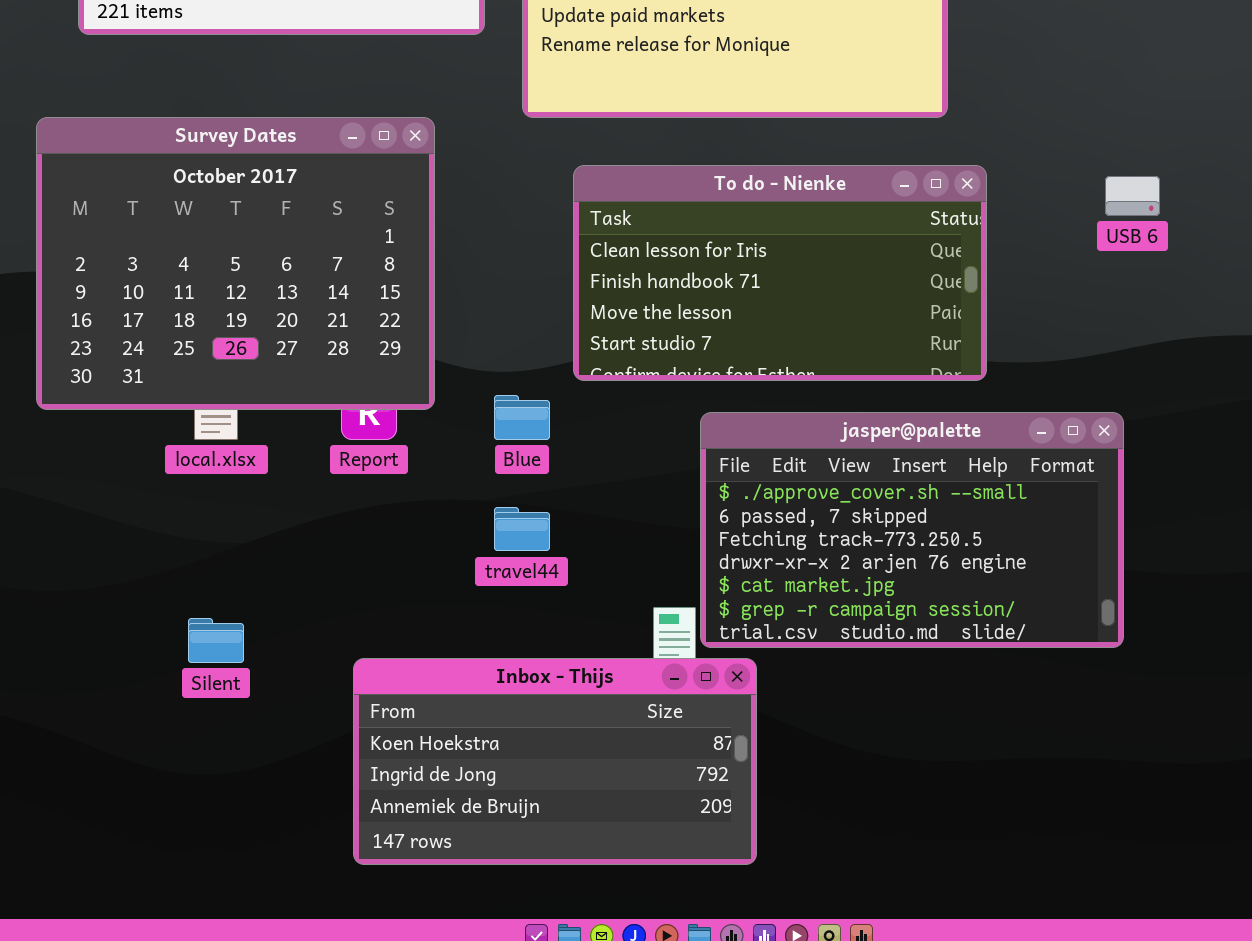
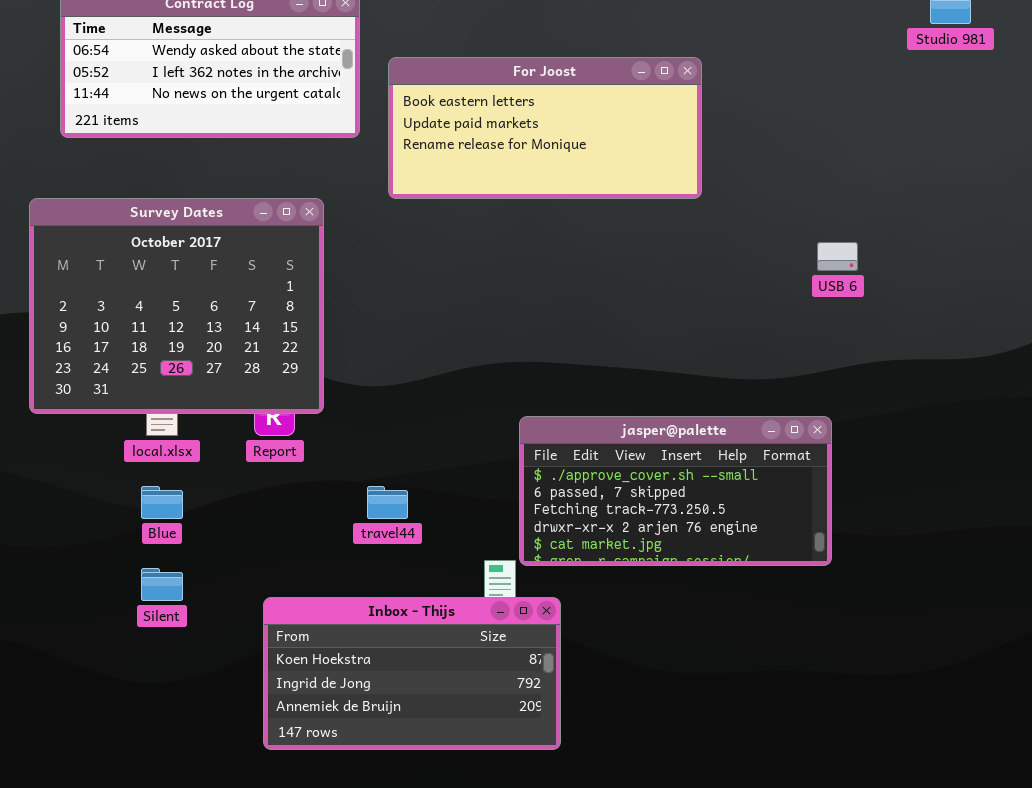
To do - Nienke: [573,165,987,381] -> none, closed
Blue: [494,395,550,440] -> [141,486,183,519], moved
jasper@palette: [700,412,1124,648] -> [519,416,832,566], resized

